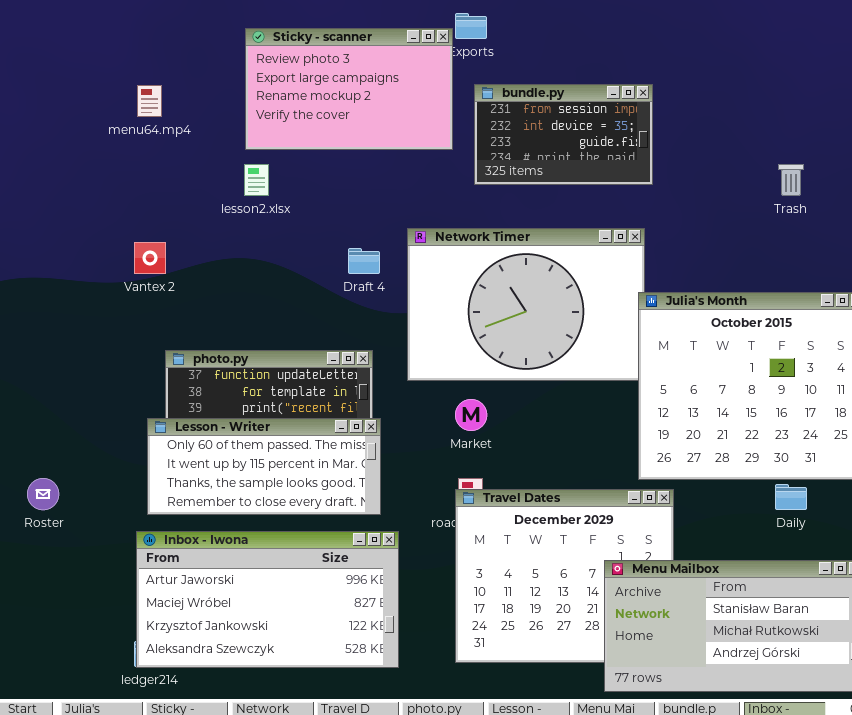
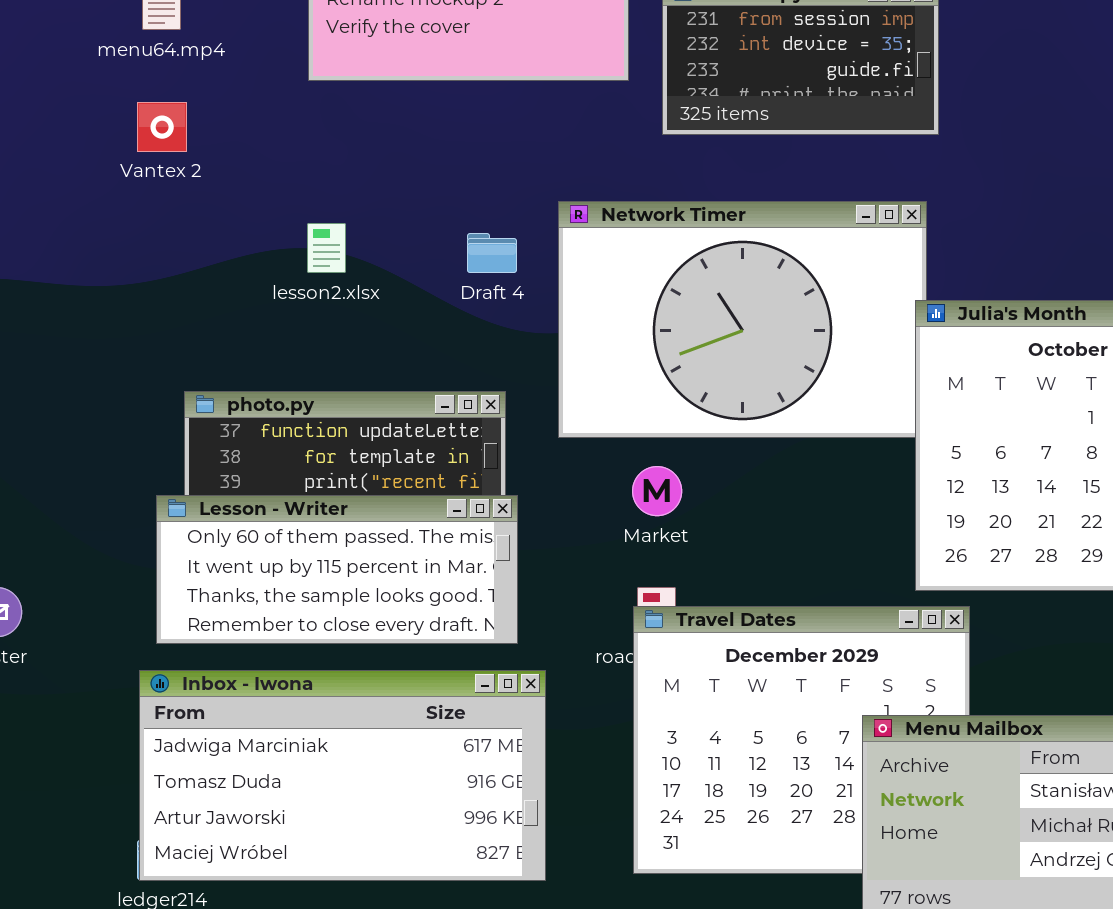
lesson2.xlsx: [244,164,269,196] -> [307,223,346,273], moved
Vantex 2: [134,242,166,274] -> [137,102,187,152], moved
Inbox - Iwona: [136,531,399,668] -> [139,670,546,881], scrolled up 2 rows

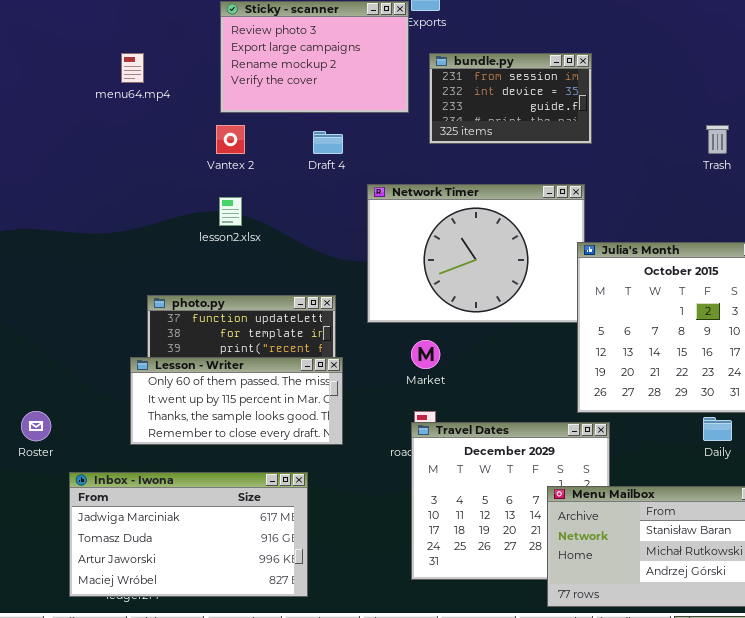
Vantex 2: [137,102,187,152] -> [216,125,245,154], moved
Draft 4: [467,233,517,273] -> [313,131,343,154], moved
Inbox - Iwona: [139,670,546,881] -> [69,472,308,597], moved

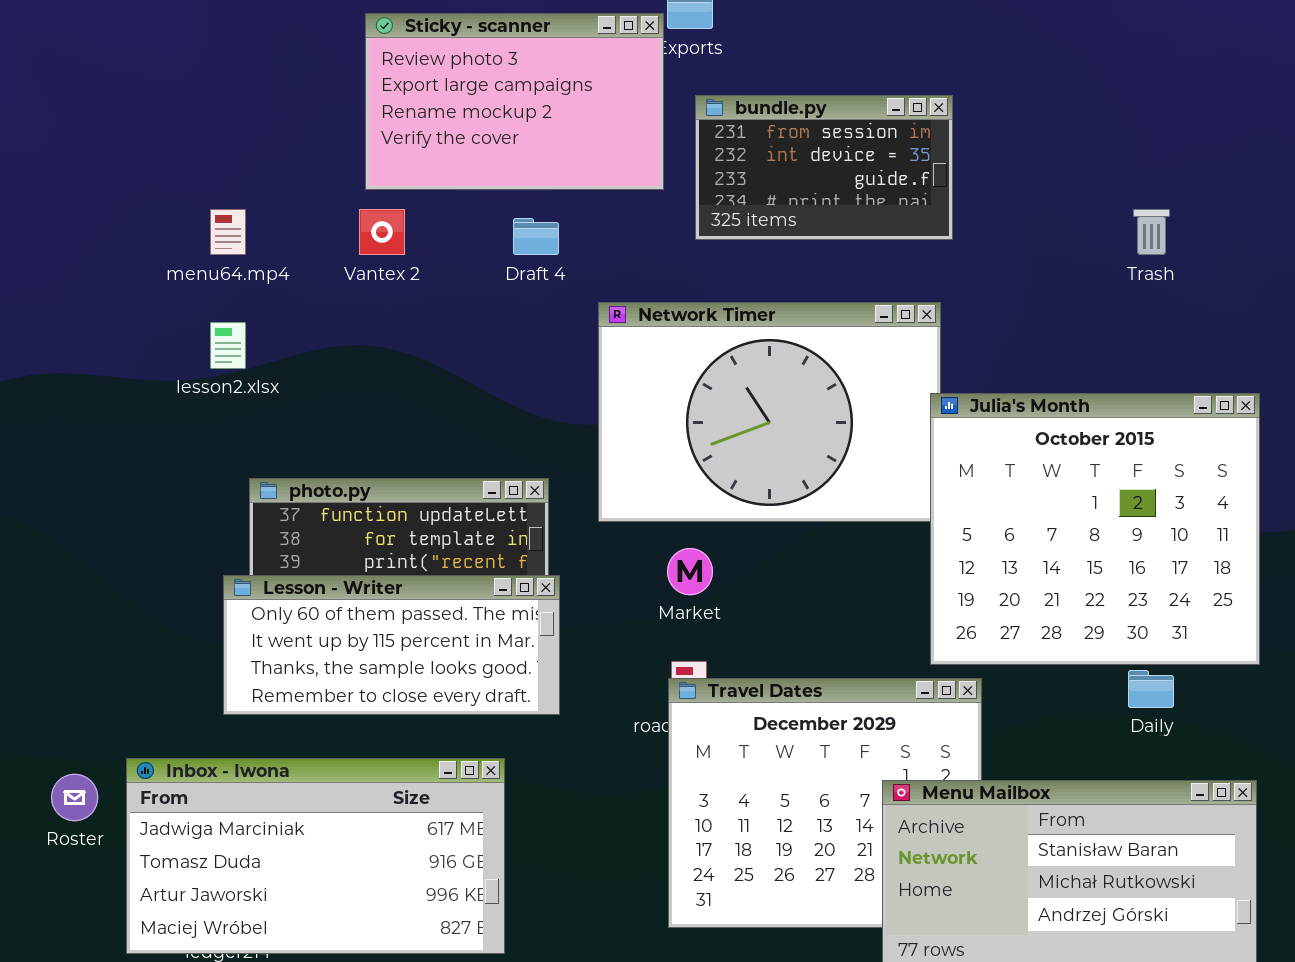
menu64.mp4: [121,53,144,83] -> [210,209,246,255], moved
lesson2.xlsx: [219,197,242,226] -> [210,322,246,369], moved
Roster: [21,411,51,441] -> [51,774,98,821], moved

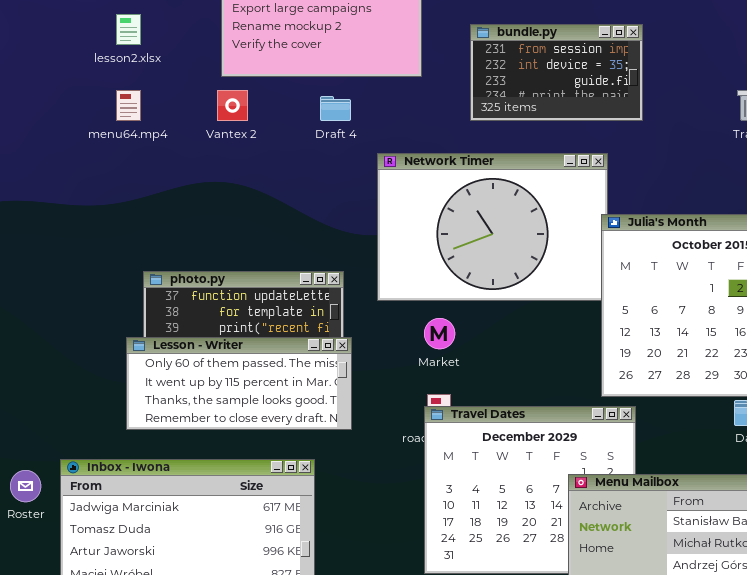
bundle.py: [695,95,953,240] -> [470,24,643,121], moved
lesson2.xlsx: [210,322,246,369] -> [116,14,141,45], moved

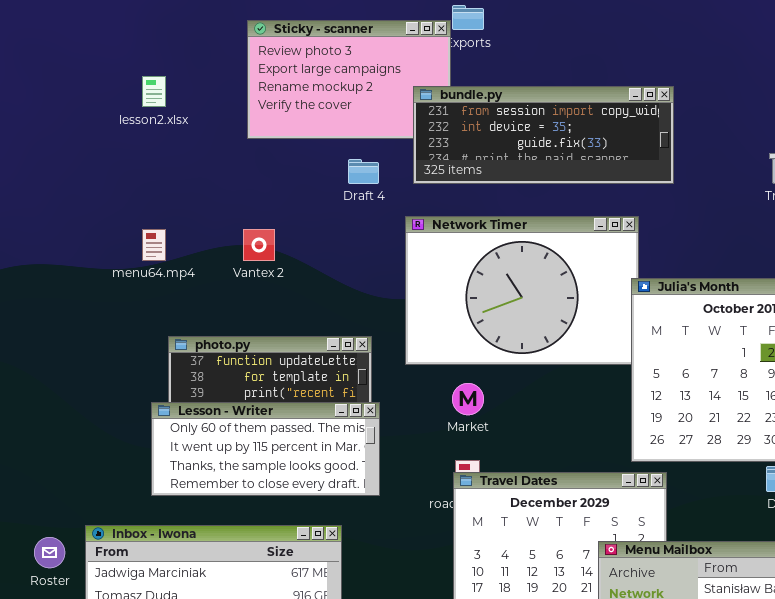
bundle.py: [470,24,643,121] -> [413,86,674,184], resized
menu64.mp4: [116,90,141,121] -> [142,229,166,261], moved
Vantex 2: [217,90,248,121] -> [243,229,275,261], moved

